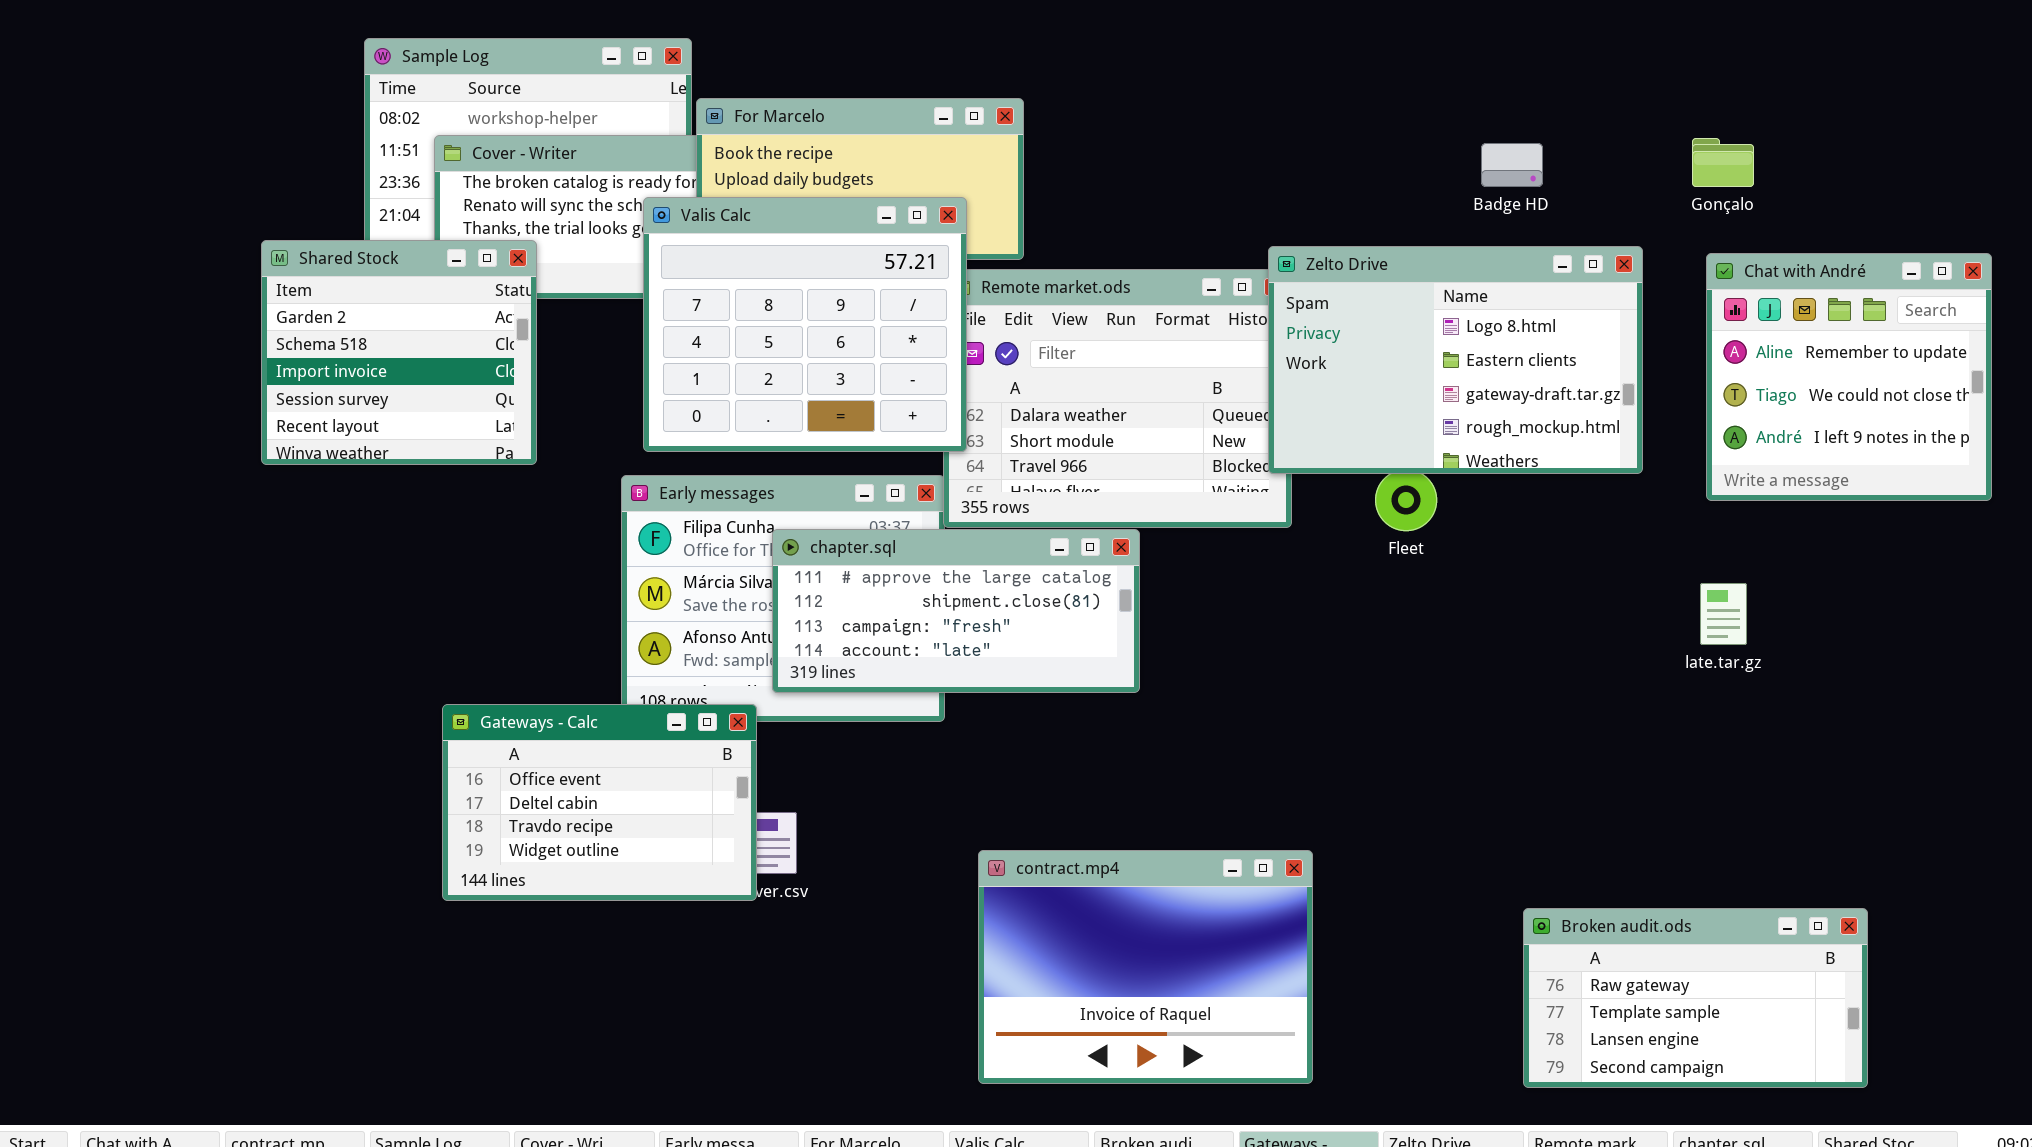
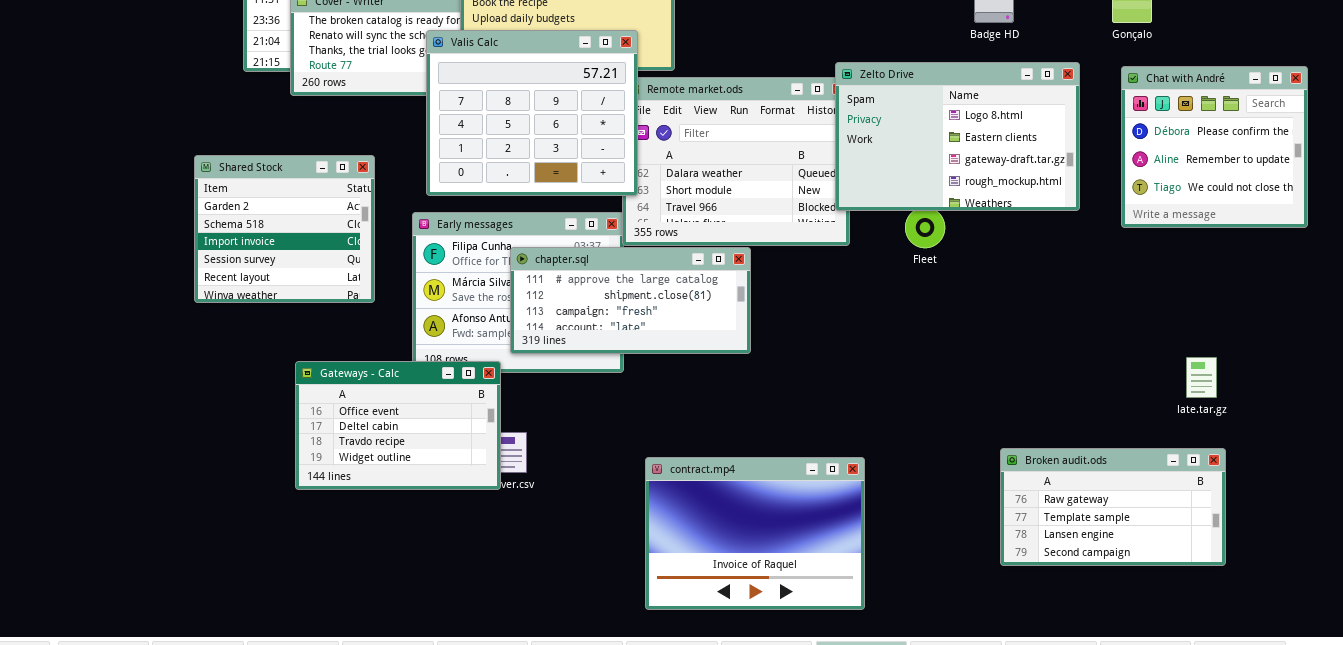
Shared Stock: [261,240,537,465] -> [194,155,375,303], moved
Chat with André: [1706,253,1992,501] -> [1121,66,1308,228], scrolled up 1 row
late.tar.gz: [1700,583,1747,645] -> [1186,357,1217,398], moved
Broken audit.ods: [1523,908,1868,1088] -> [1000,448,1226,566], moved

